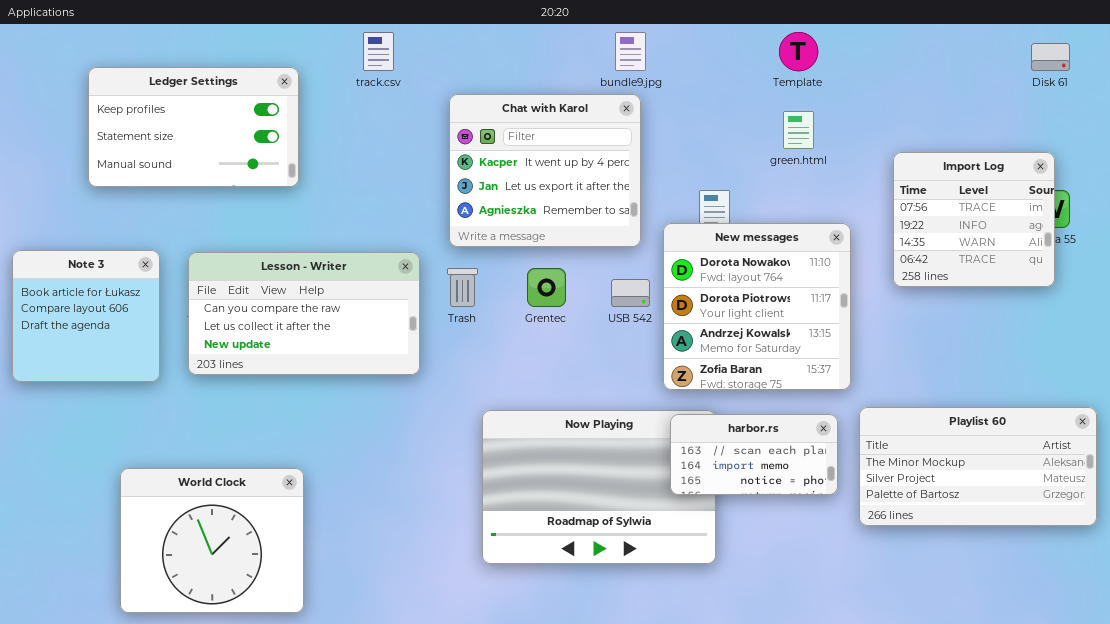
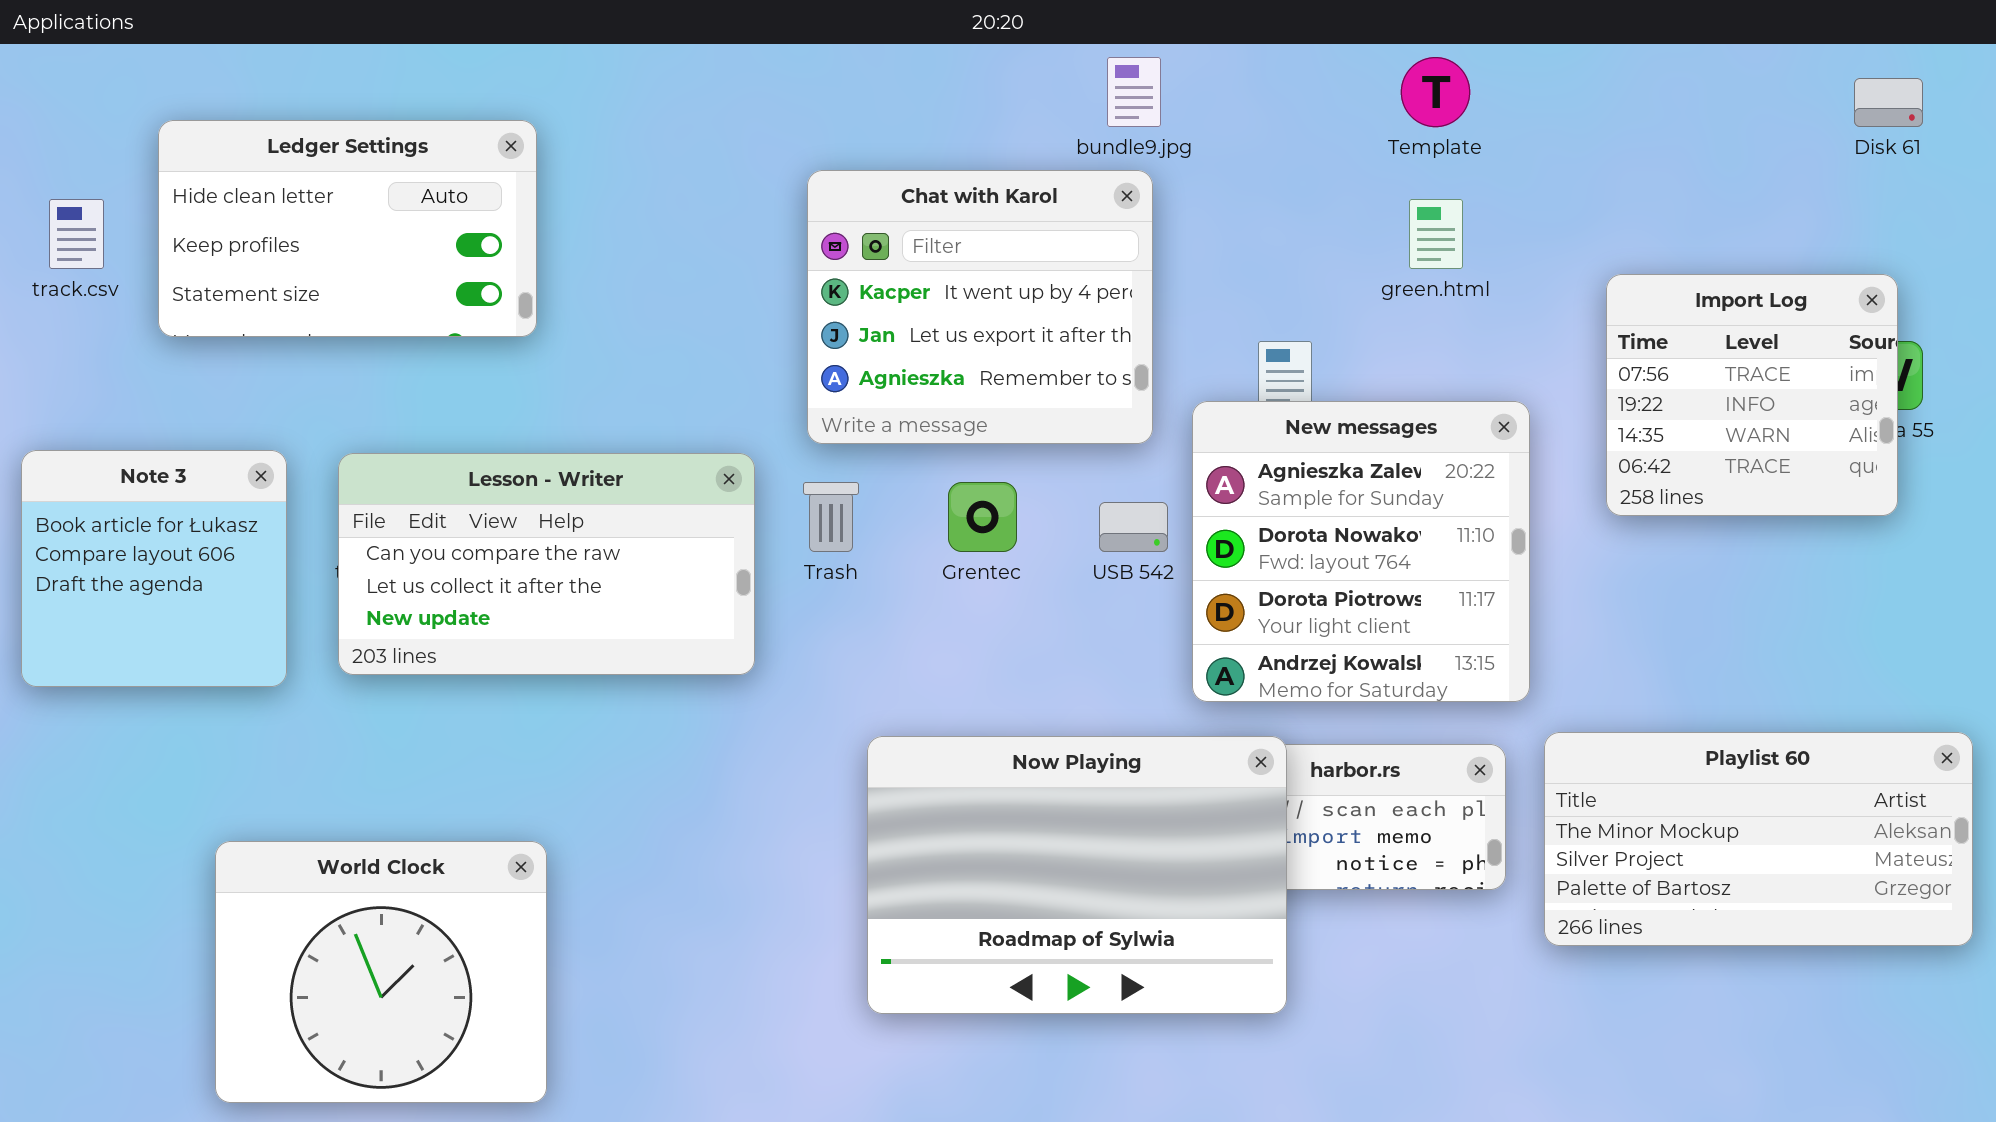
track.csv: [363,32,394,71] -> [49,199,104,269], moved
Ledger Settings: [88,67,299,187] -> [158,120,537,337], scrolled up 1 row
New messages: [663,223,851,390] -> [1192,401,1530,702], scrolled up 1 row
Now Playing: [482,410,716,564] -> [867,736,1287,1014], raised

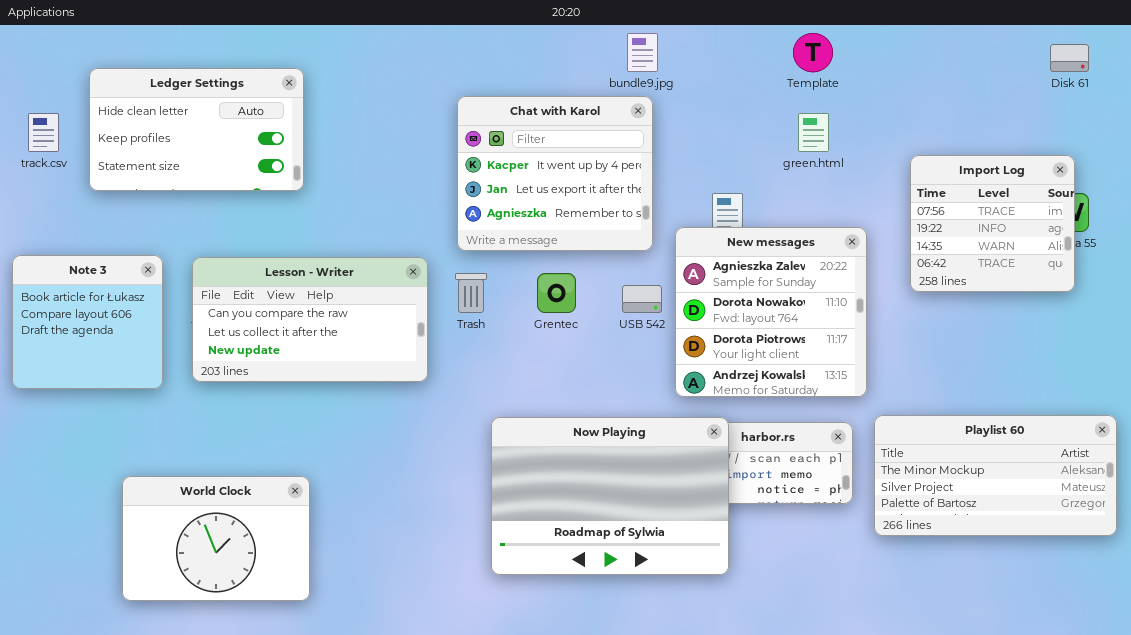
World Clock: [215,841,547,1103] -> [122,476,310,601], resized

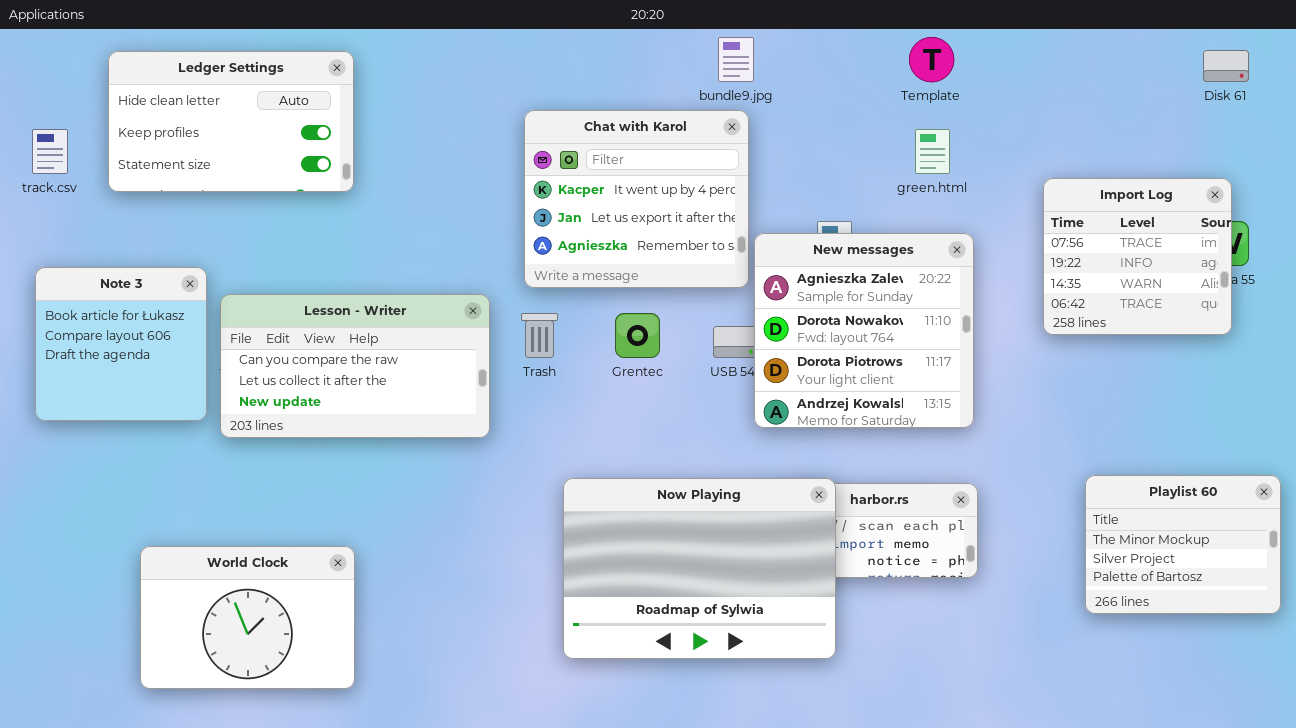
Ledger Settings: [89,68,304,191] -> [108,51,354,192], moved
New messages: [675,227,867,397] -> [754,233,974,428], moved
Note 3: [12,255,163,389] -> [35,267,207,421], moved
Playlist 60: [874,415,1117,536] -> [1085,475,1281,614], resized

